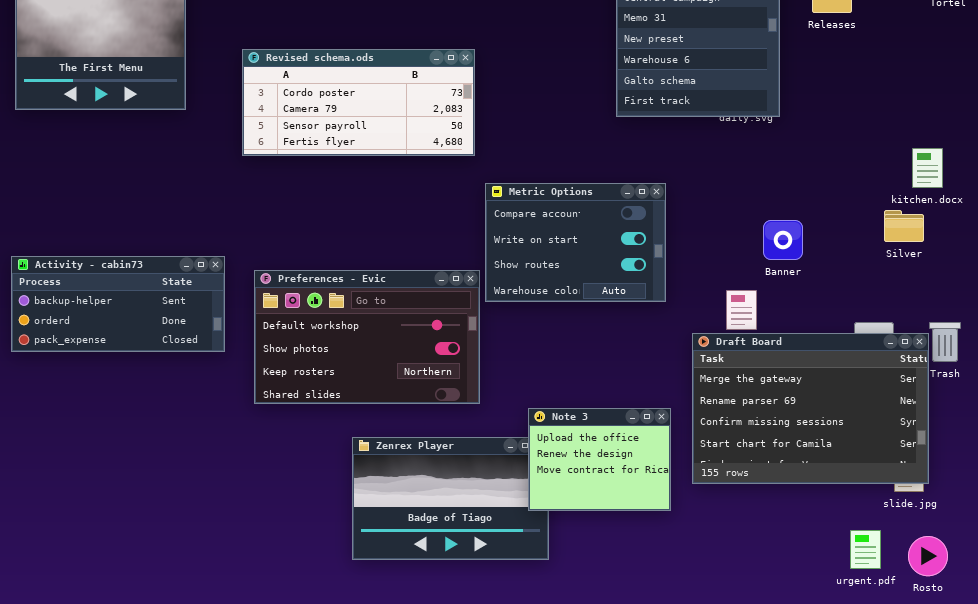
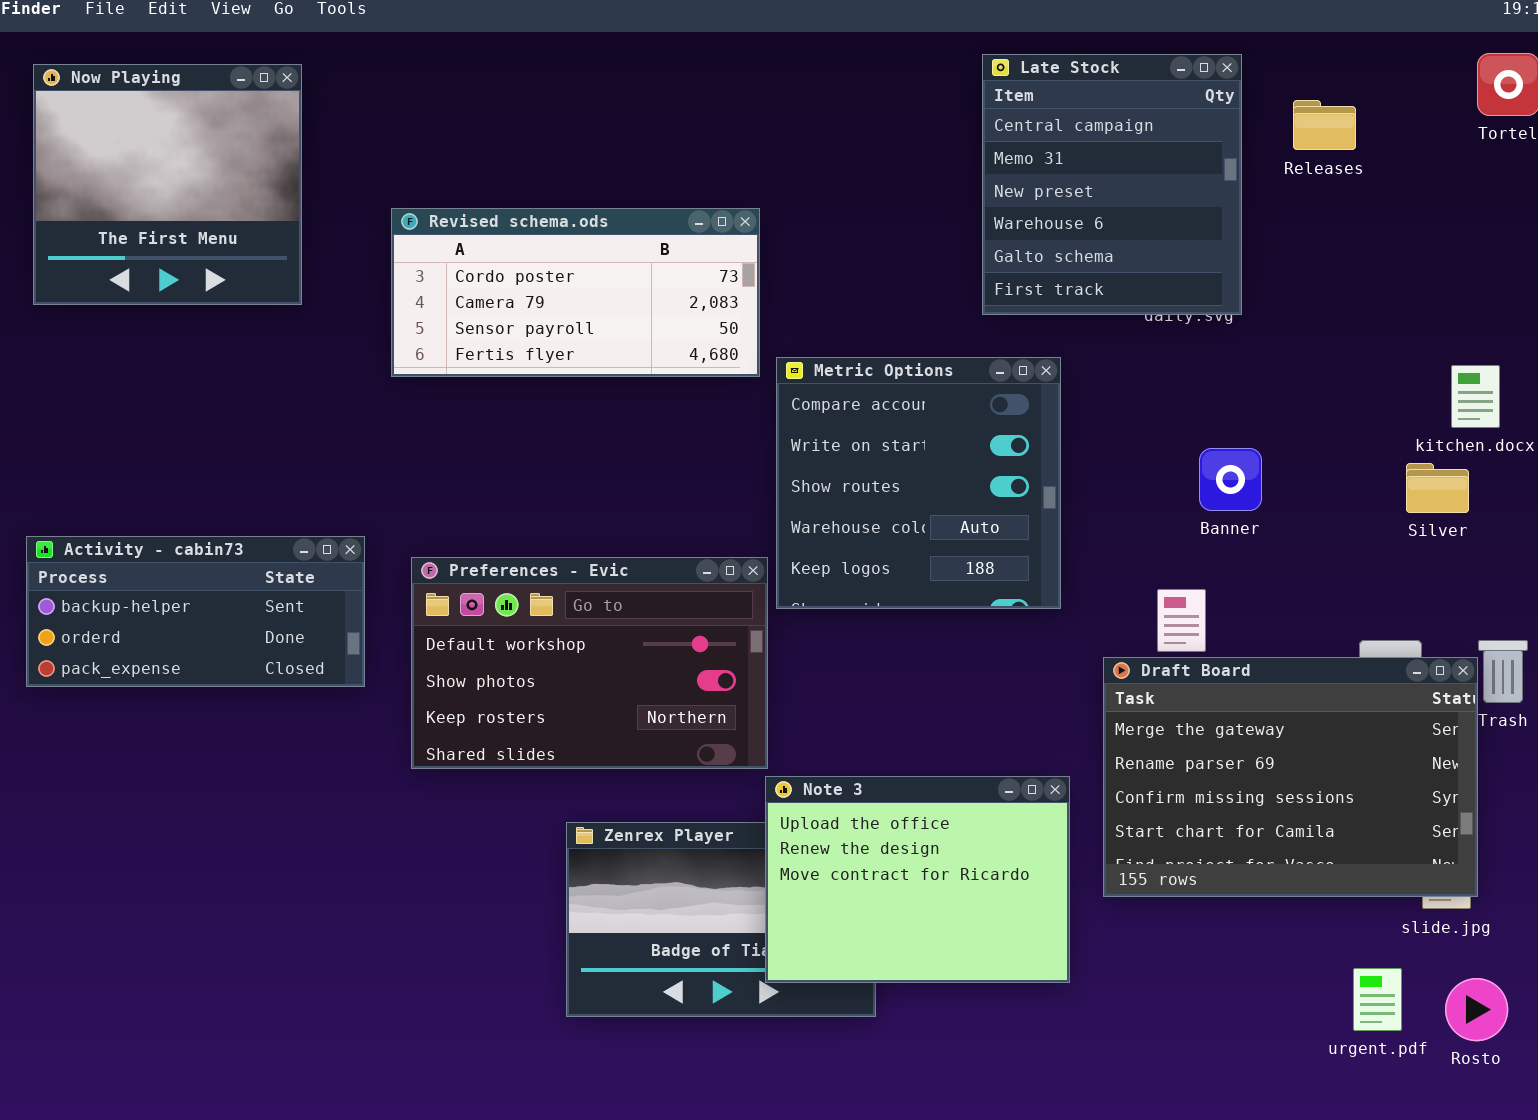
Metric Options: [485,183,666,302] -> [776,357,1061,609], resized
Banner: [763,220,803,260] -> [1199,448,1262,511], moved
Note 3: [528,408,671,511] -> [765,776,1070,983], resized

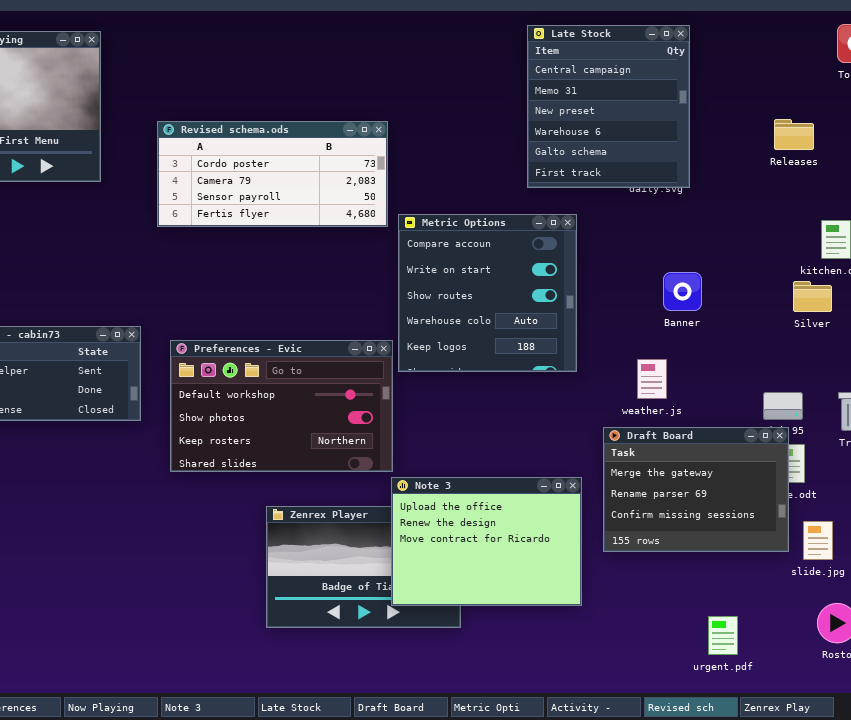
Releases: [1293,100,1356,150] -> [774,119,814,150], moved
Draft Board: [1103,657,1478,897] -> [603,427,789,552], resized
urgent.pdf: [1353,968,1402,1031] -> [708,616,738,655], moved

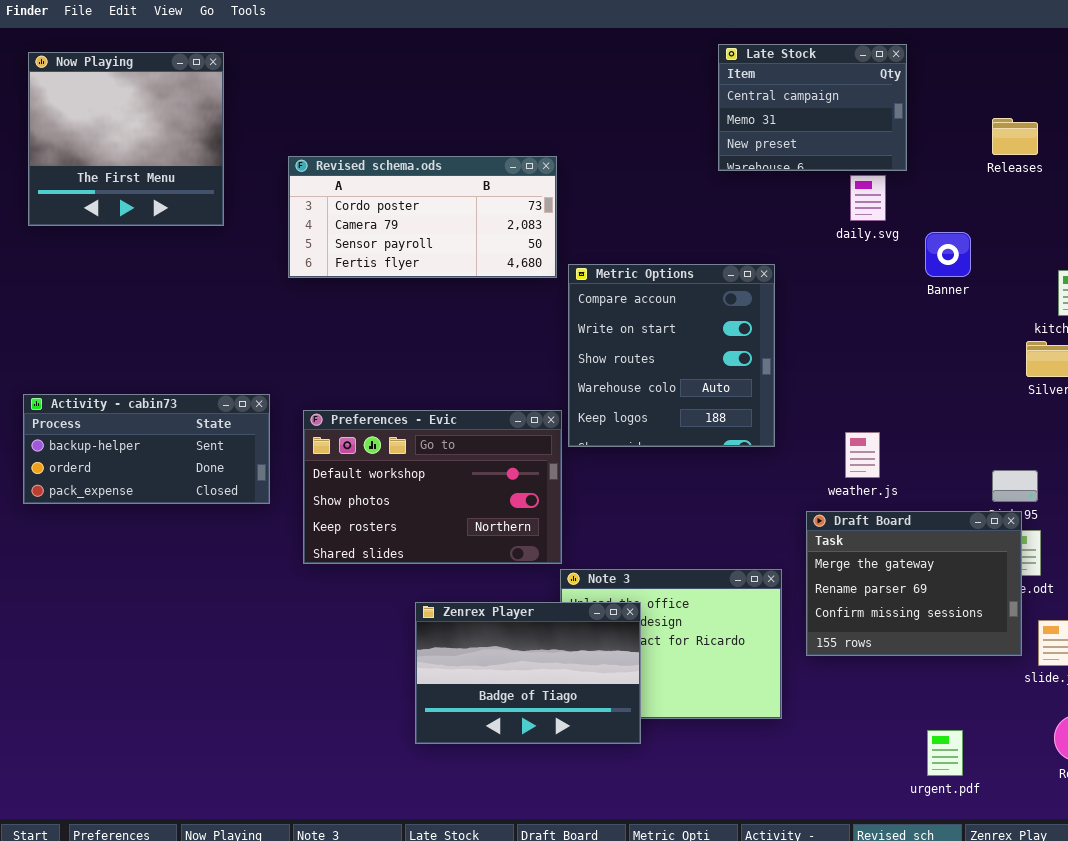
Late Stock: [527,25,690,188] -> [718,44,907,171], resized
Releases: [774,119,814,150] -> [992,118,1038,155], moved
Banner: [663,272,702,311] -> [925,232,971,277], moved
Zenrex Player: [266,506,461,628] -> [415,602,641,744], raised

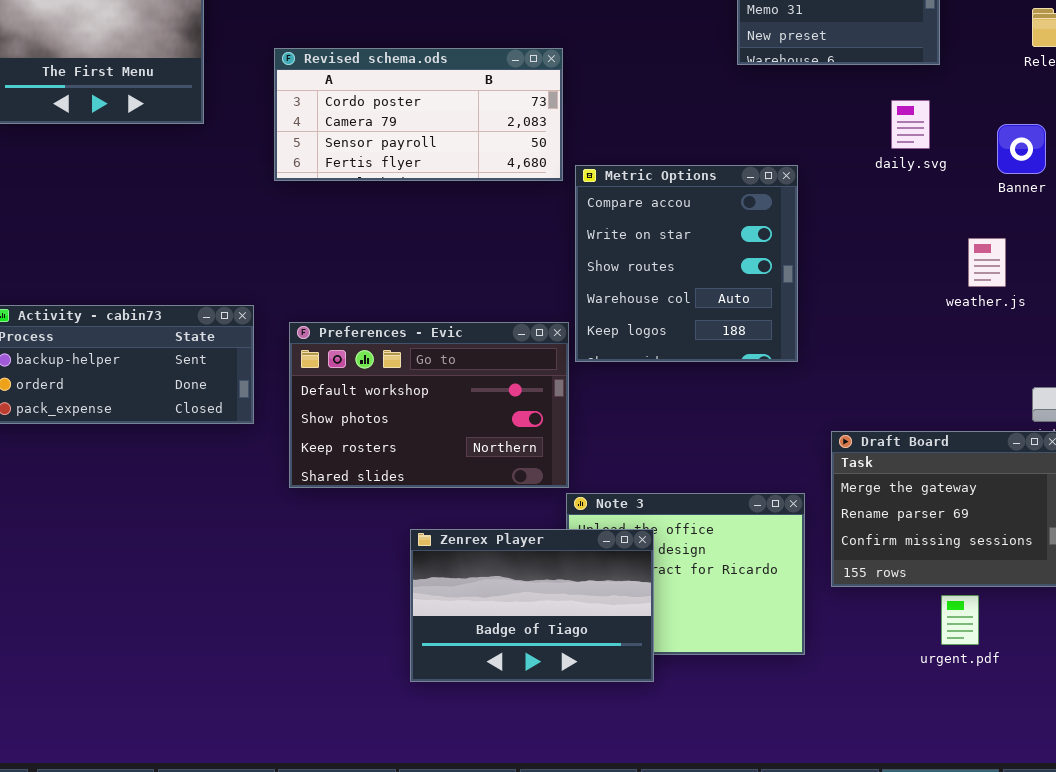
daily.svg: [850,175,886,221] -> [891,100,930,149], moved
Banner: [925,232,971,277] -> [997,124,1046,174], moved
weather.js: [845,432,880,478] -> [968,238,1006,287], moved
urgent.pdf: [927,730,963,776] -> [941,595,979,645], moved

